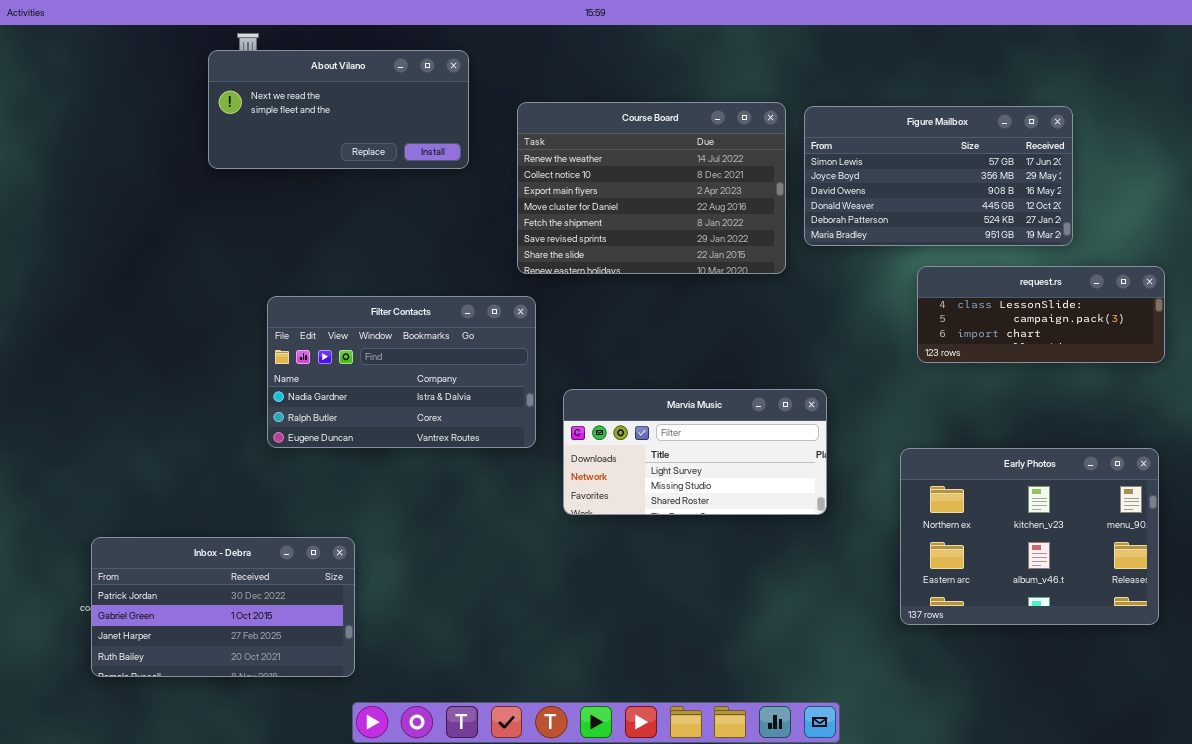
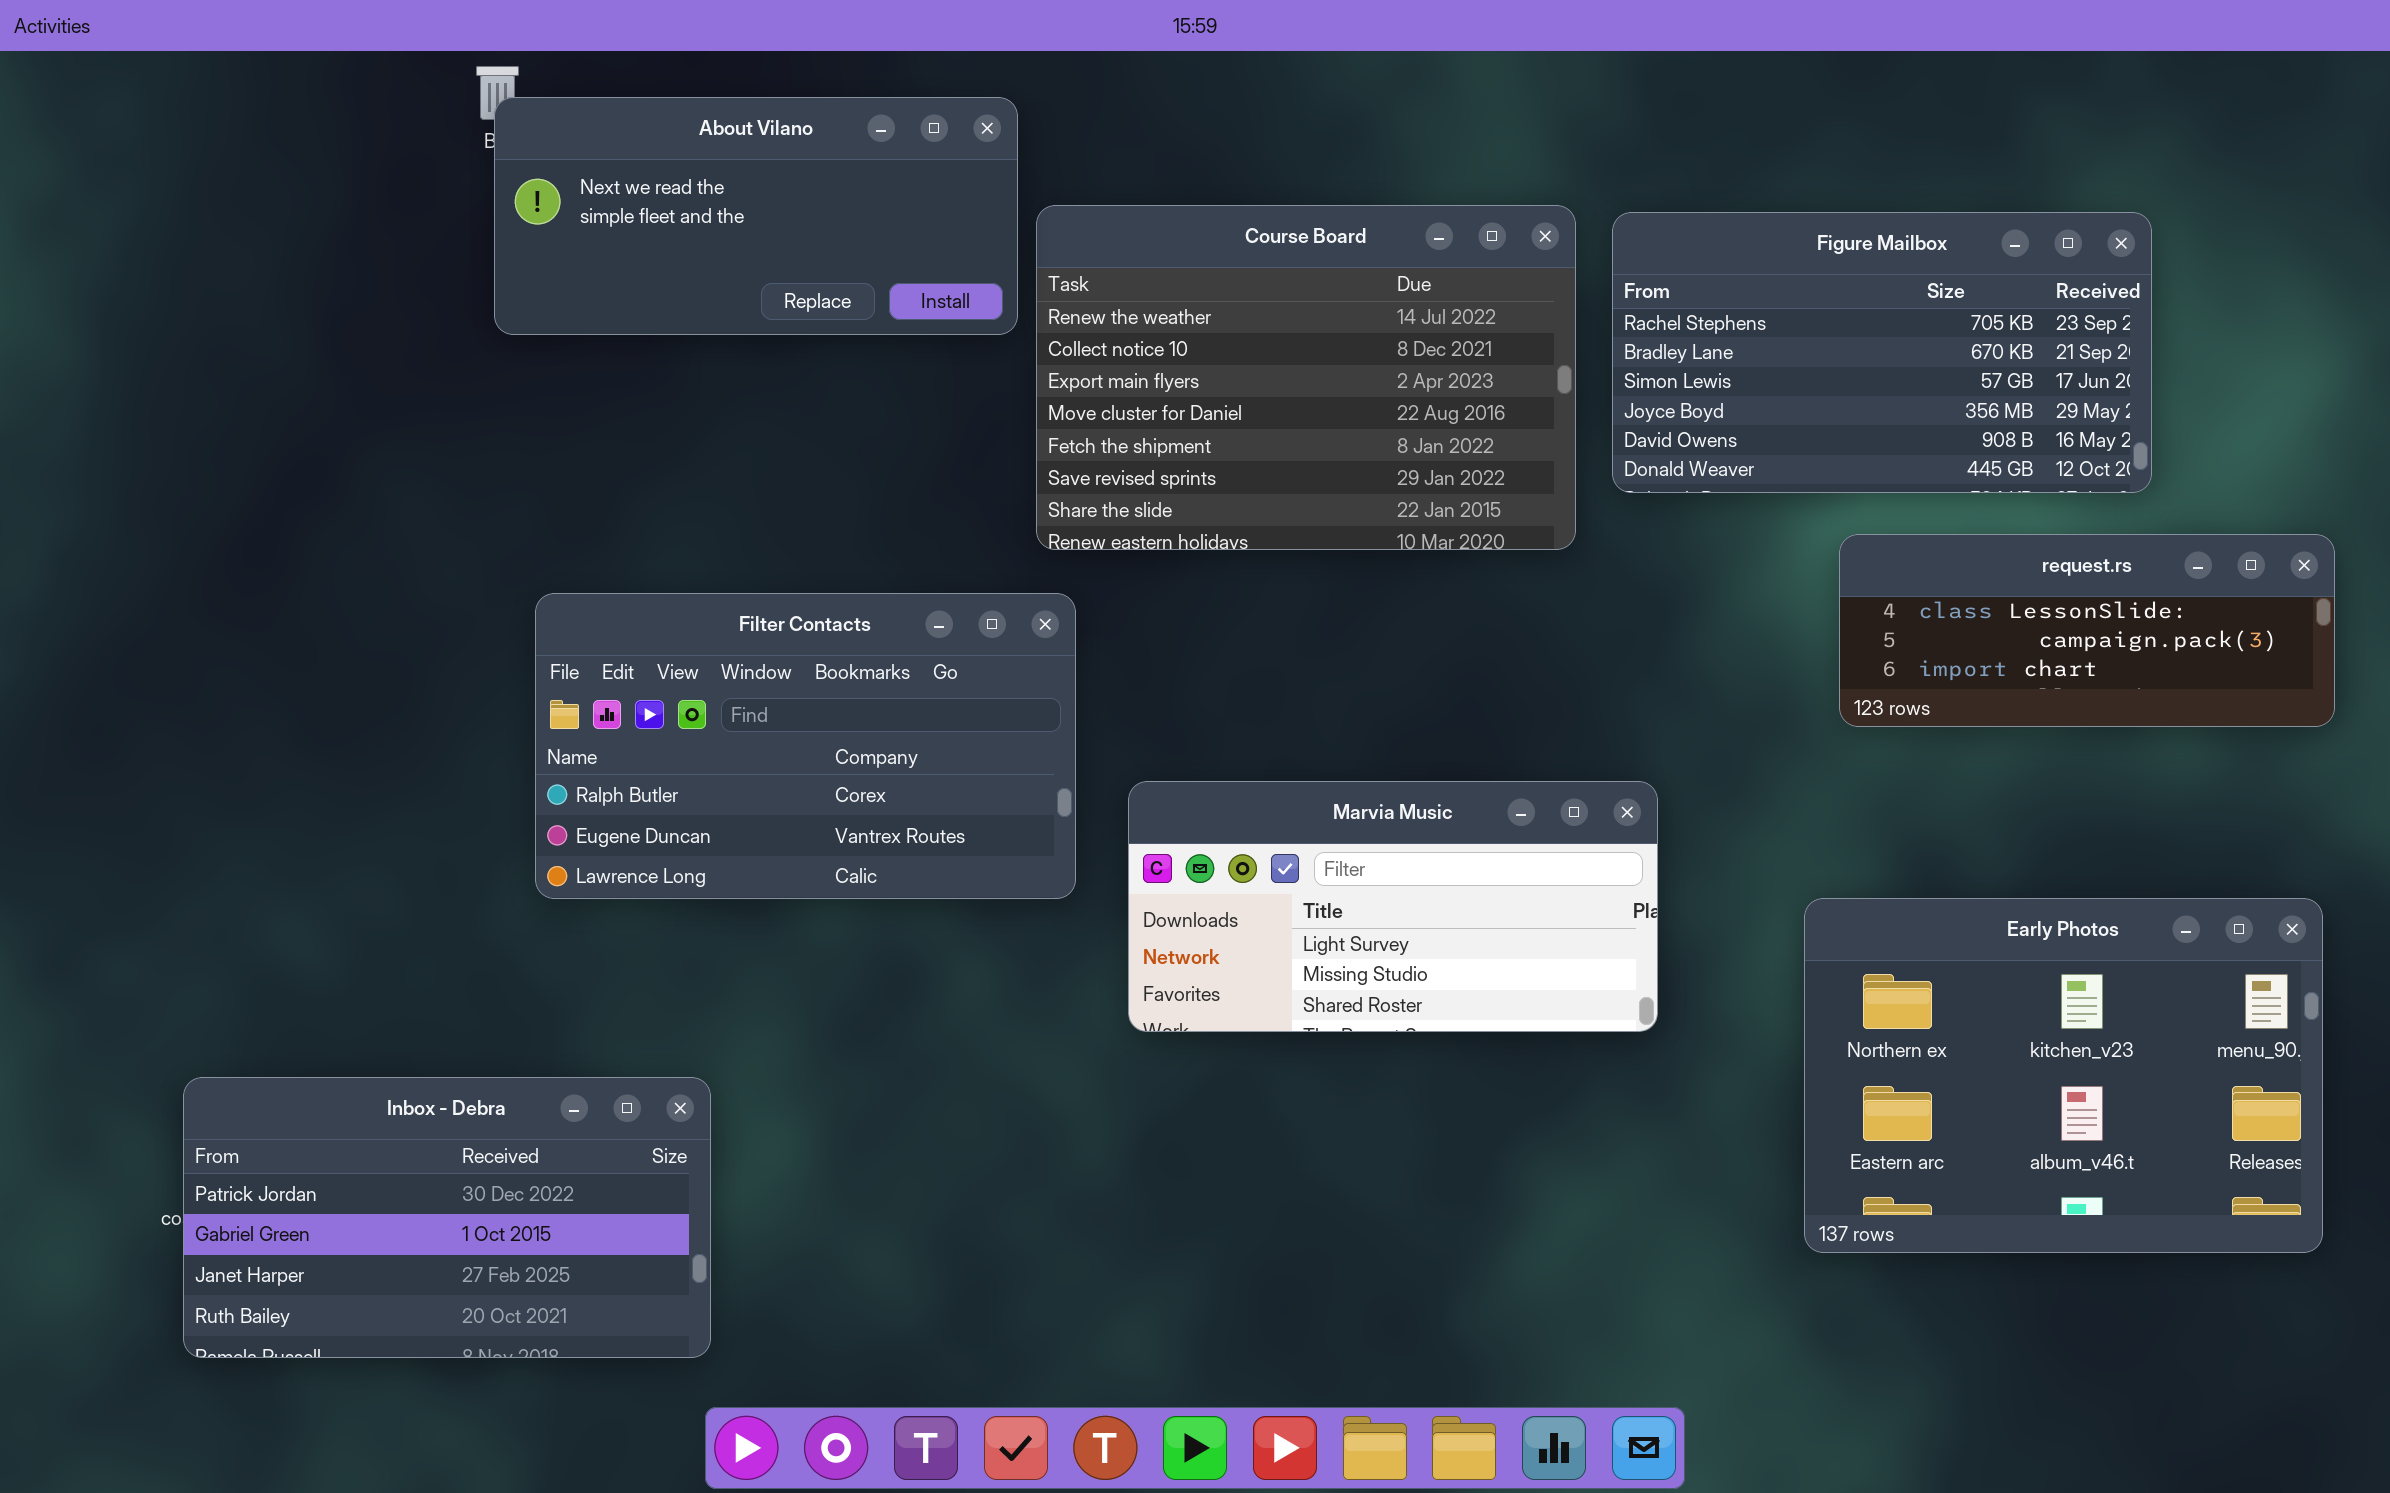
About Vilano: [208,50,469,169] -> [494,97,1018,335], moved
Figure Mailbox: [804,106,1073,246] -> [1612,212,2152,493], scrolled up 2 rows
Filter Contacts: [267,296,536,448] -> [535,593,1076,899], scrolled down 1 row

